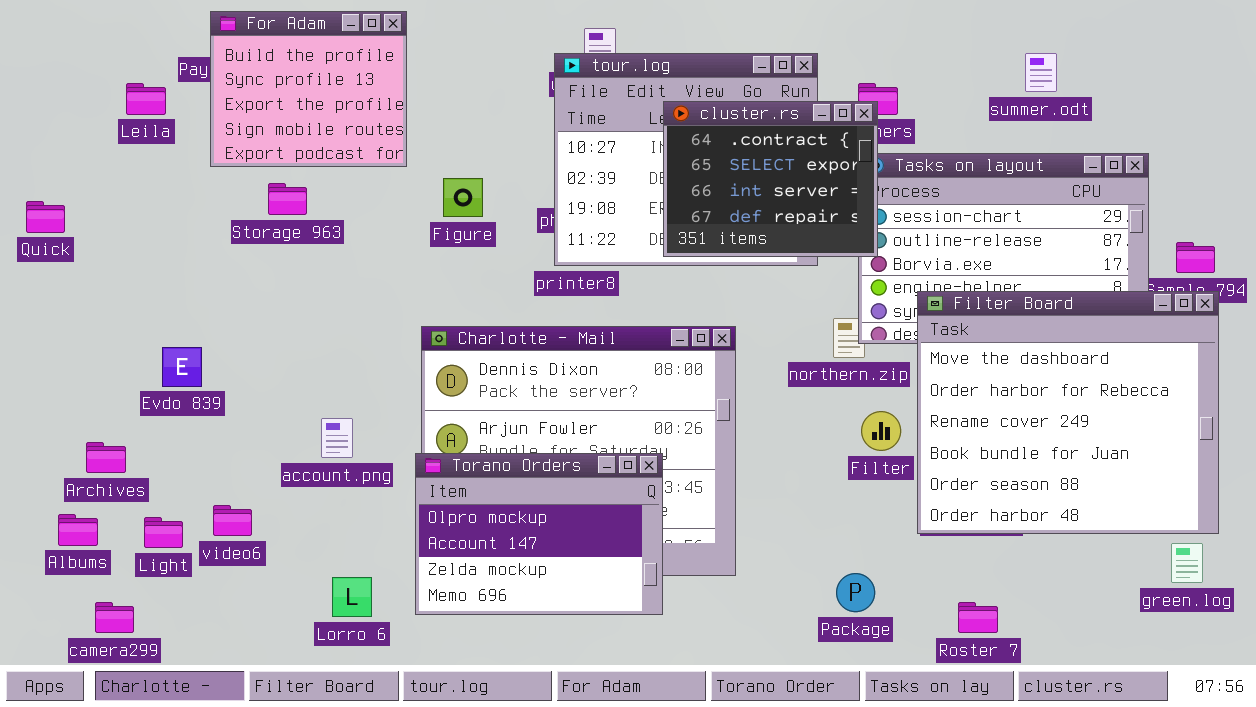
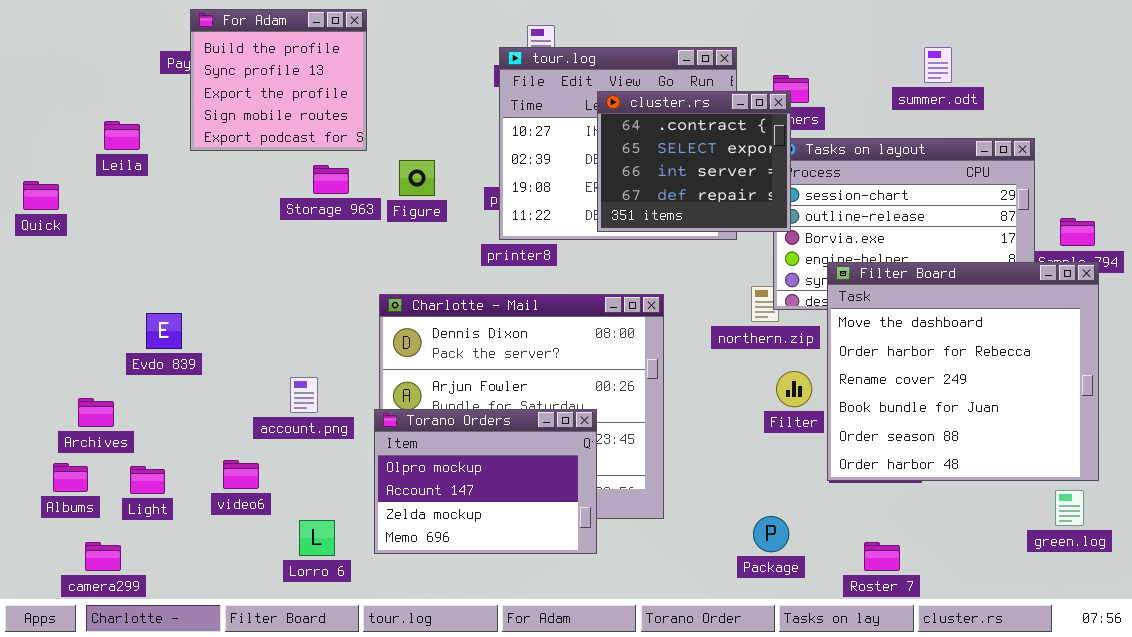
Leila: [126,83,166,115] -> [104,121,140,150], moved
Storage 963: [268,183,307,215] -> [313,165,349,194], moved
video6: [213,505,252,536] -> [223,460,259,489], moved

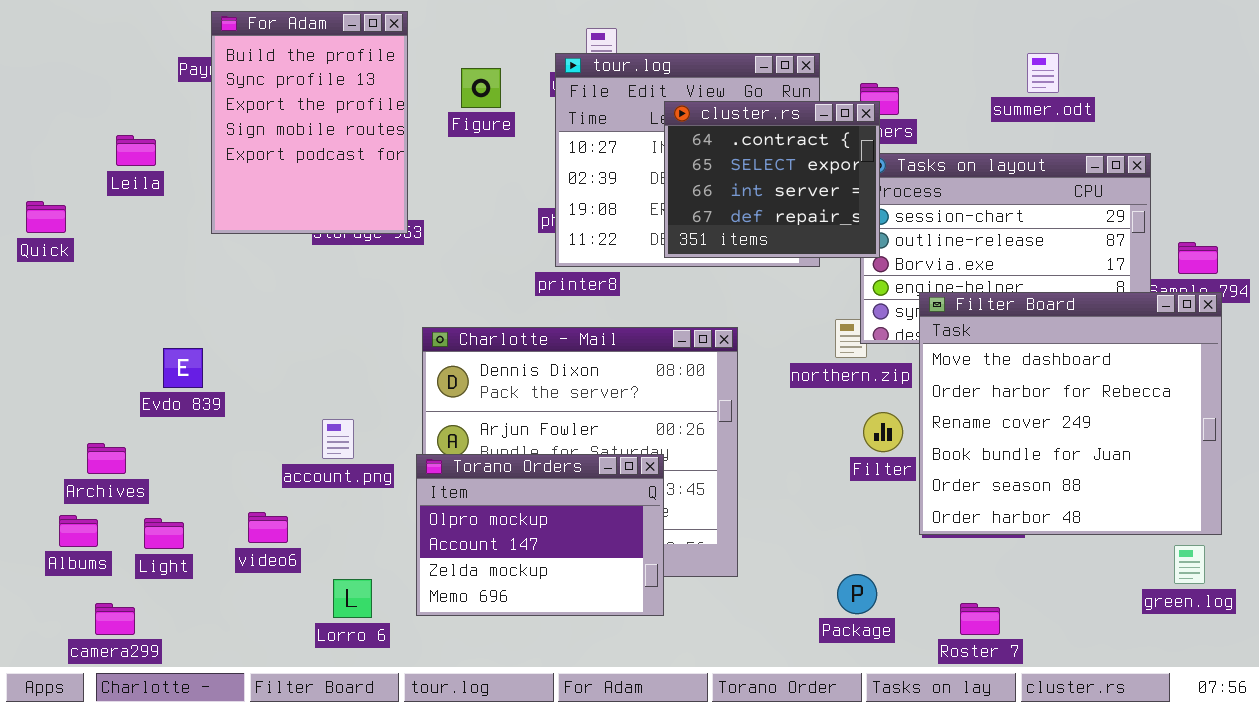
For Adam: [190,9,367,151] -> [211,11,408,234], resized
Figure: [399,160,435,196] -> [461,68,501,108], moved

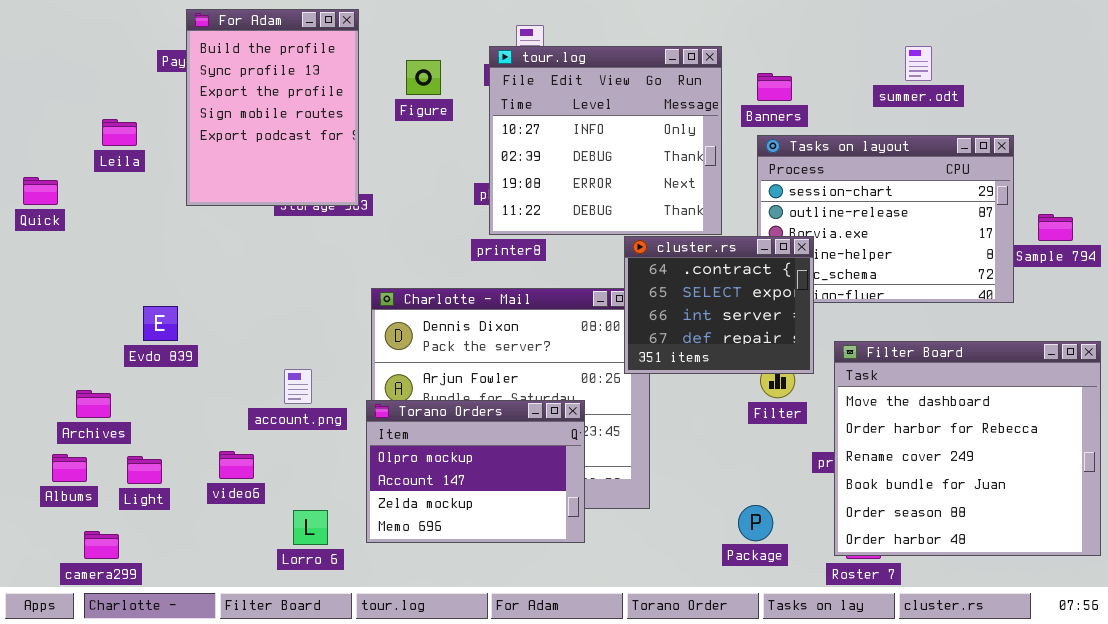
cluster.rs: [664,101,880,258] -> [624,236,814,374], moved
Filter Board: [919,292,1222,535] -> [834,341,1101,556], moved

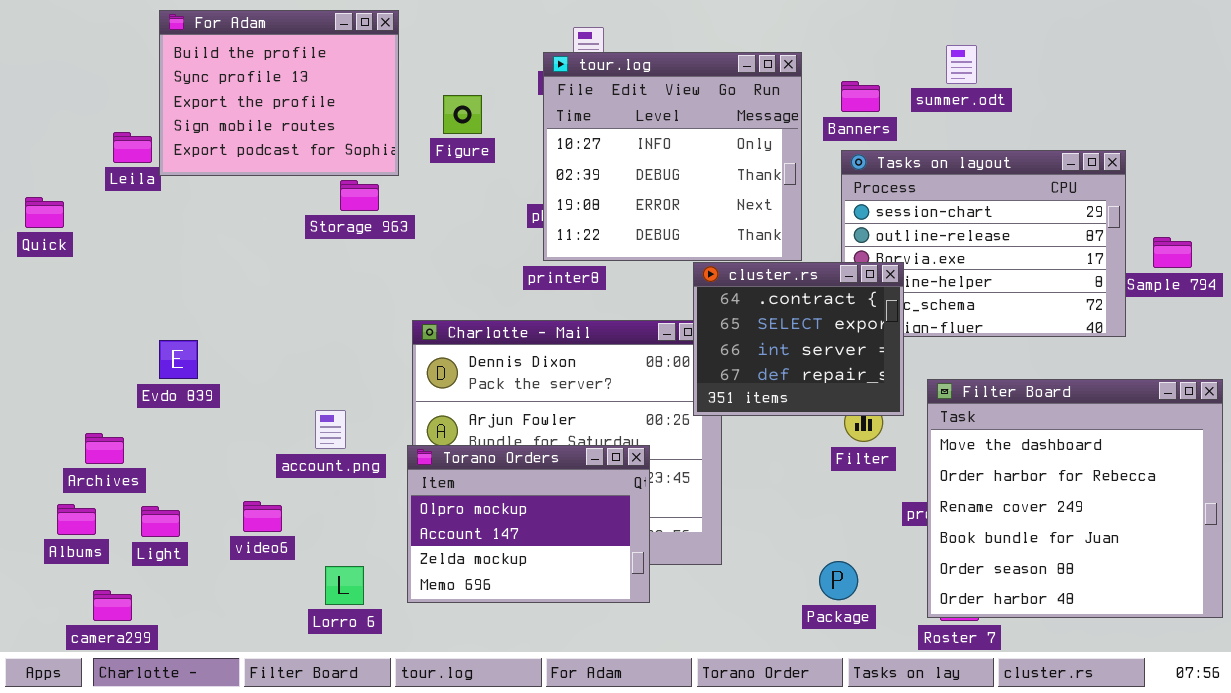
For Adam: [186,9,359,206] -> [159,10,399,176], resized
summer.odt: [905,46,932,81] -> [946,45,977,84], moved
Figure: [406,60,441,95] -> [443,95,482,134], moved

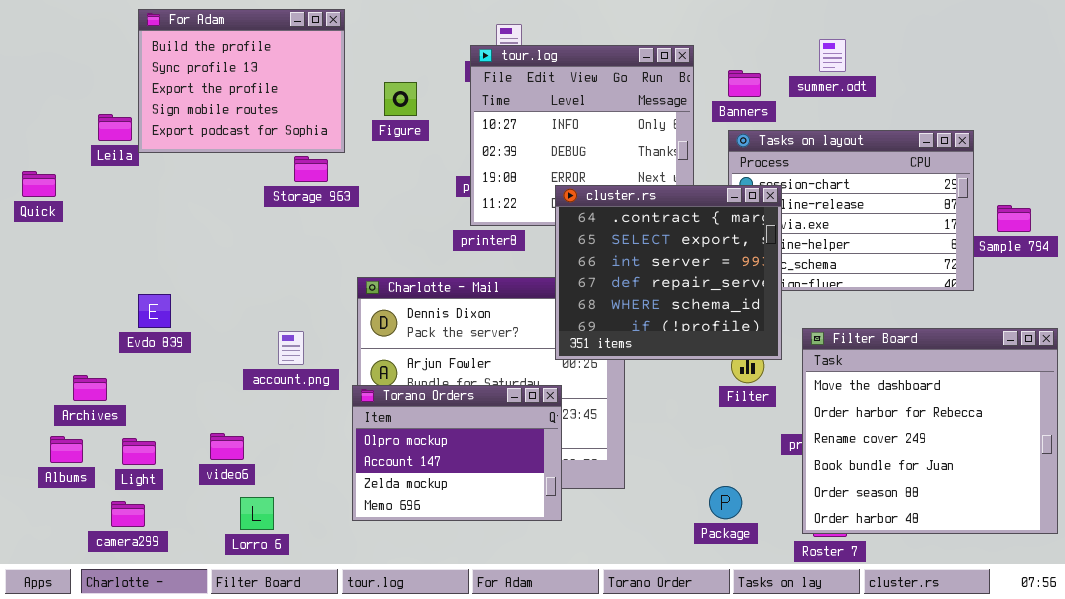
cluster.rs: [693,262,904,416] -> [555,185,782,360], resized
account.png: [315,410,346,449] -> [278,331,304,365], moved
Lorro 6: [325,566,364,605] -> [240,497,274,530], moved
camera299: [93,590,132,621] -> [111,501,145,527], moved

